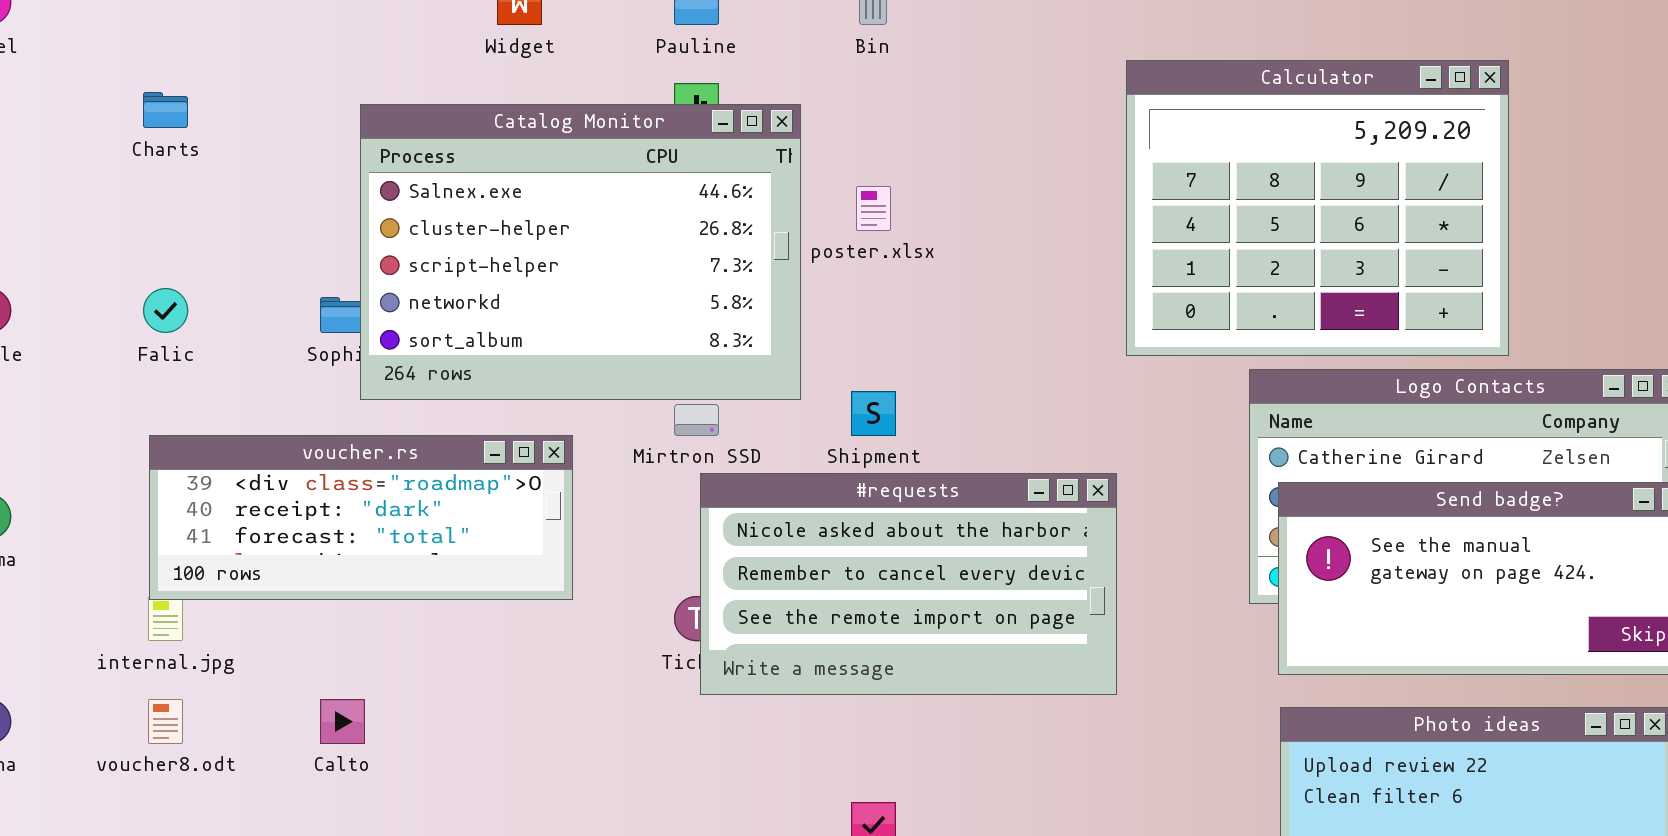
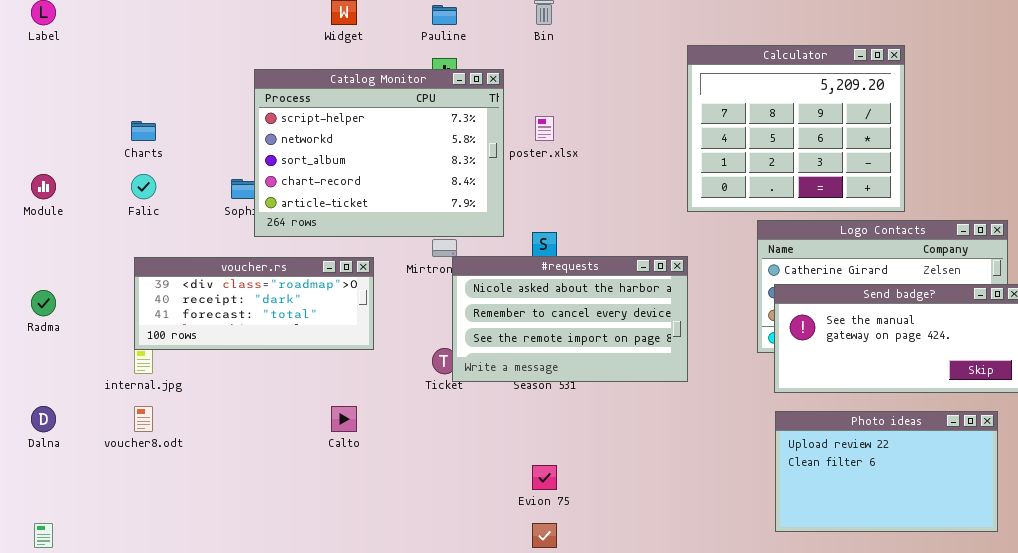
Charts: [143,92,188,128] -> [131,121,156,141], moved
Catalog Monitor: [360,104,801,400] -> [254,69,504,237], scrolled down 2 rows
#requests: [700,473,1117,695] -> [452,256,688,382], moved
Calto: [320,699,365,744] -> [331,406,357,432], moved

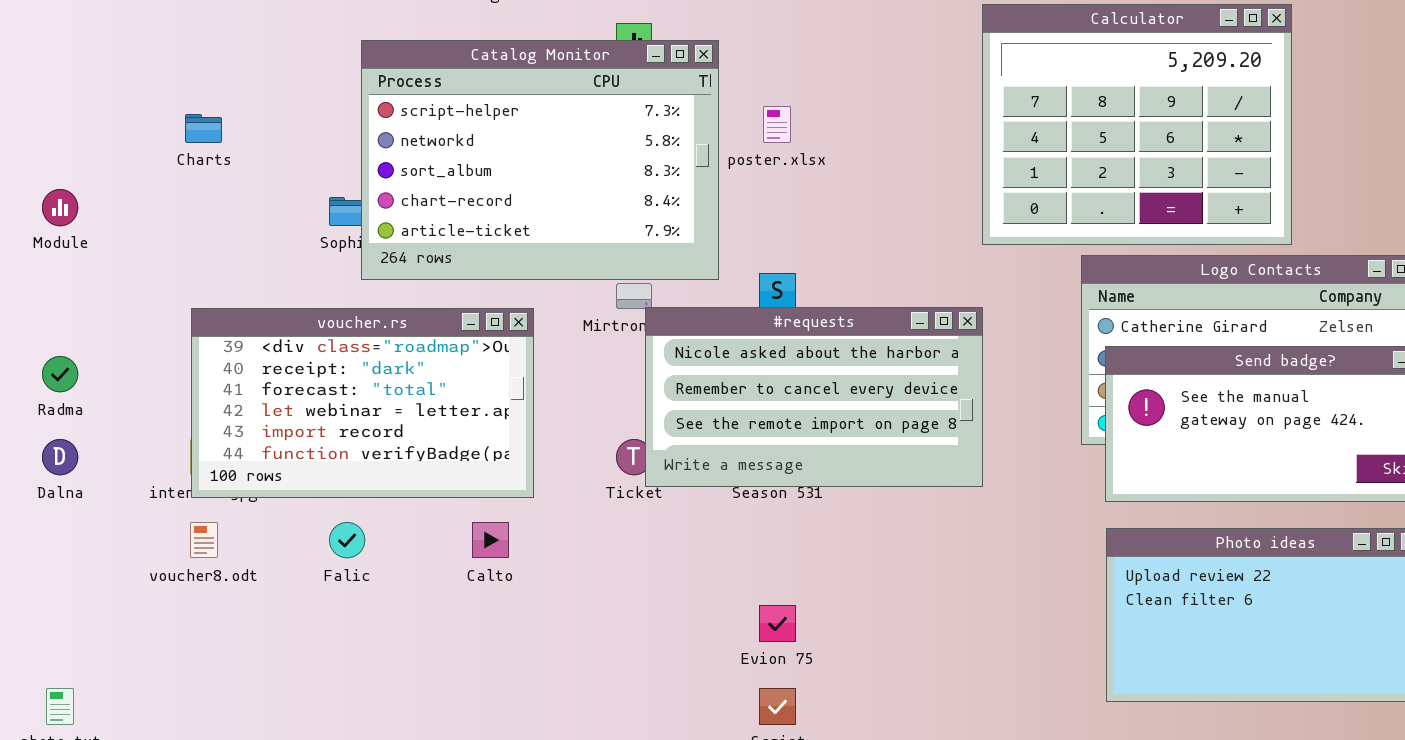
Falic: [131,174,156,199] -> [329,522,365,558], moved
voucher.rs: [134,257,374,350] -> [191,308,534,498], resized
Dalna: [31,406,56,432] -> [42,439,78,475], moved

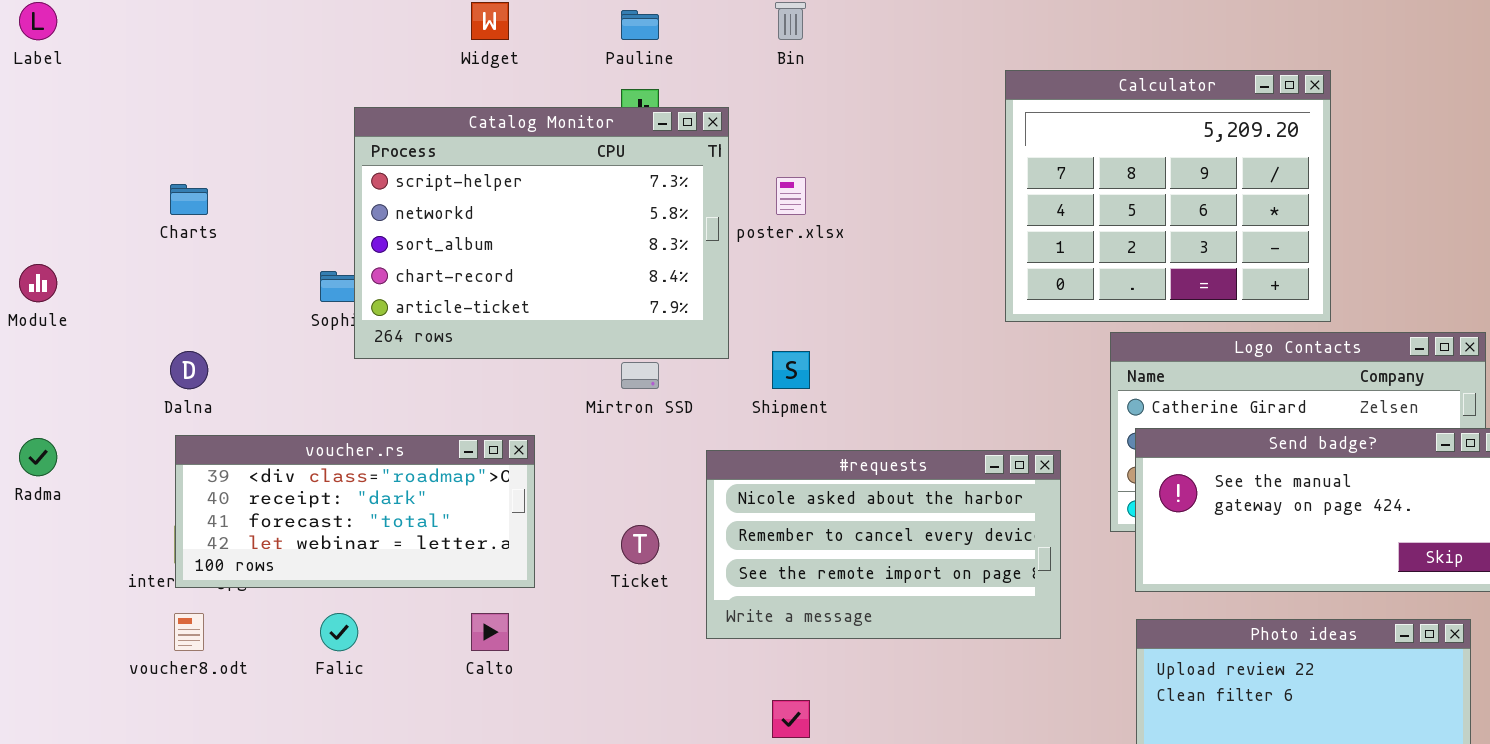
#requests: [645,307,983,487] -> [706,450,1061,639], moved
voucher.rs: [191,308,534,498] -> [175,435,535,588], resized
Dalna: [42,439,78,475] -> [170,351,208,389], moved

